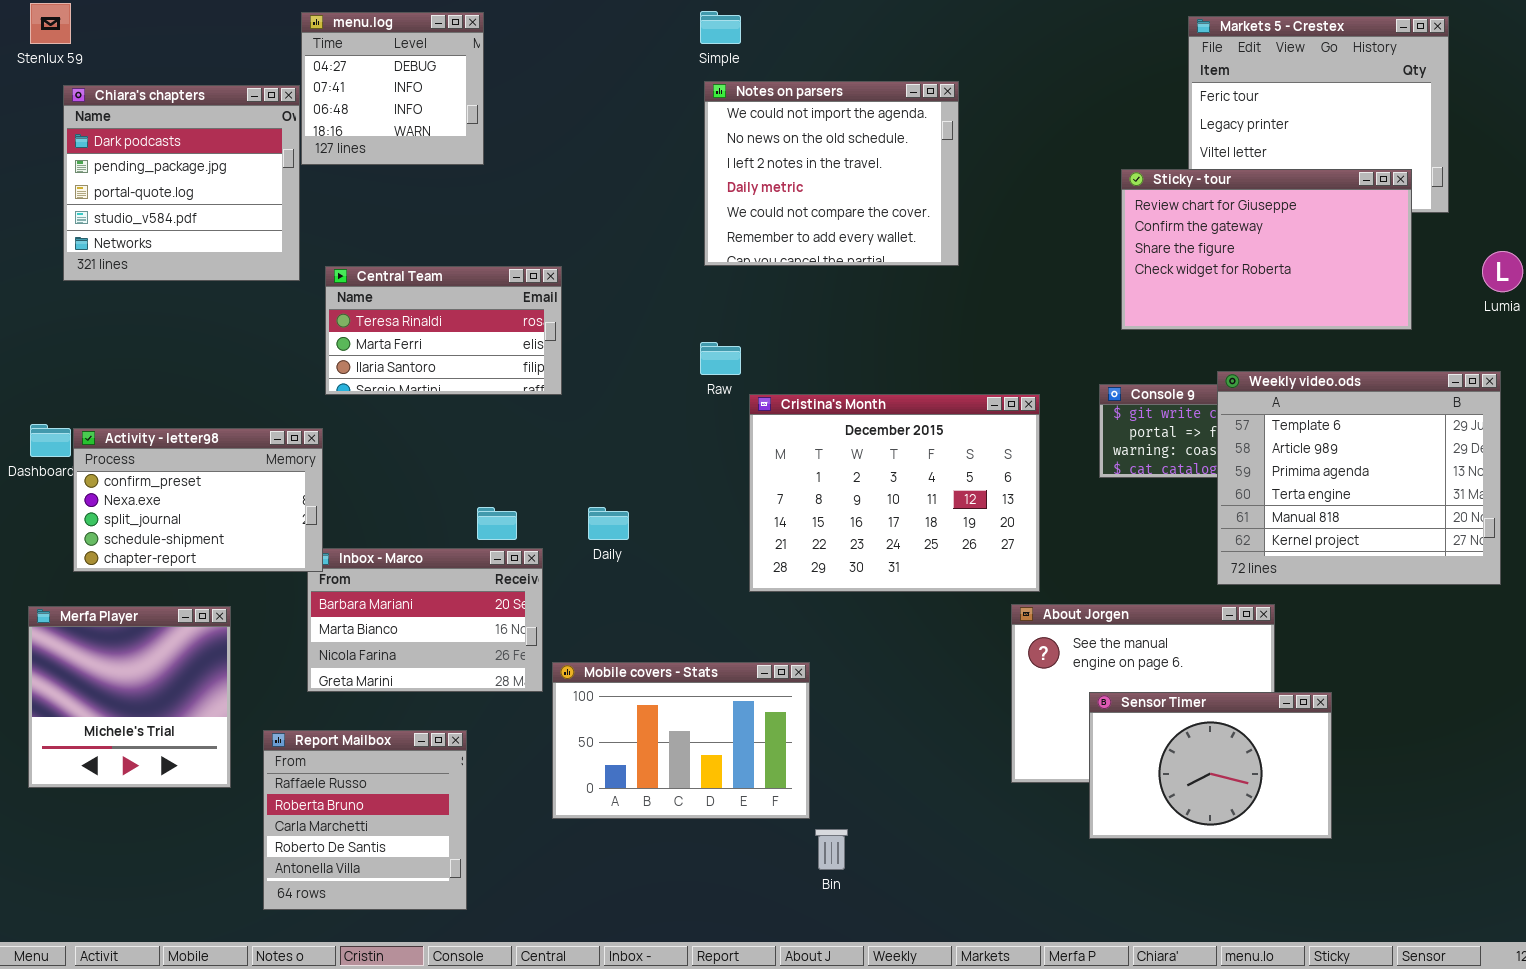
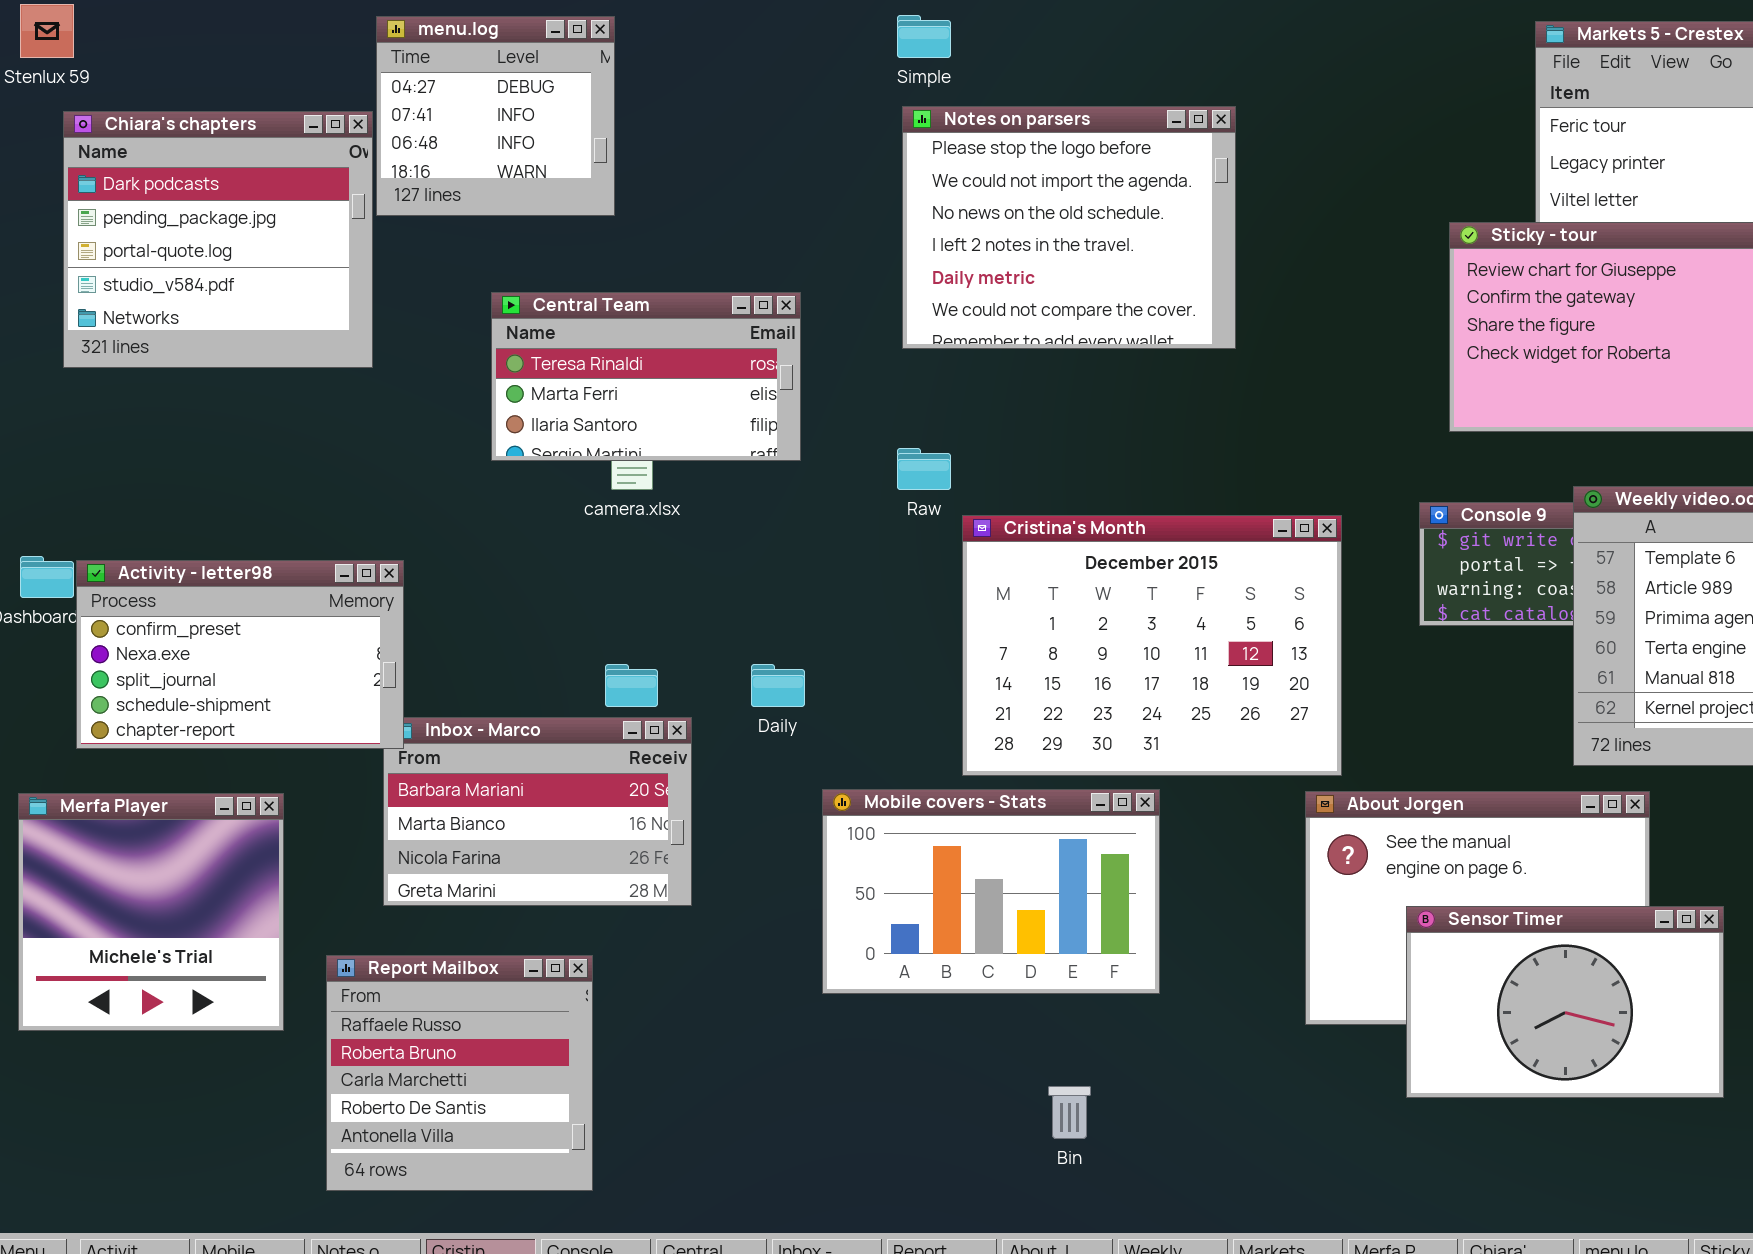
Notes on parsers: [704,81,959,266] -> [902,106,1236,349], scrolled up 1 row
Central Team: [325,266,562,395] -> [491,292,801,461], moved
Mobile covers - Stats: [552,662,810,819] -> [822,789,1160,994], moved

